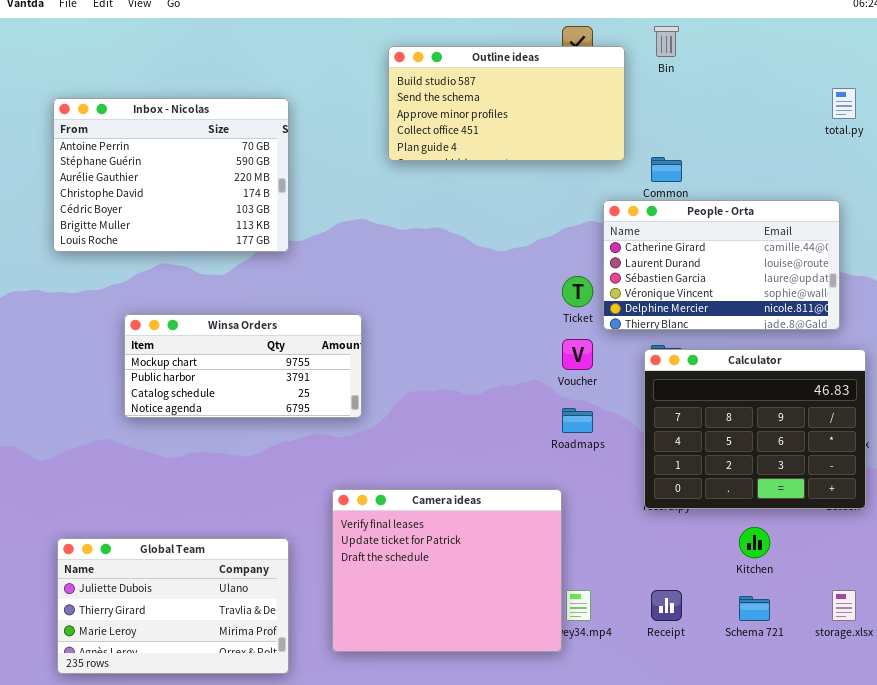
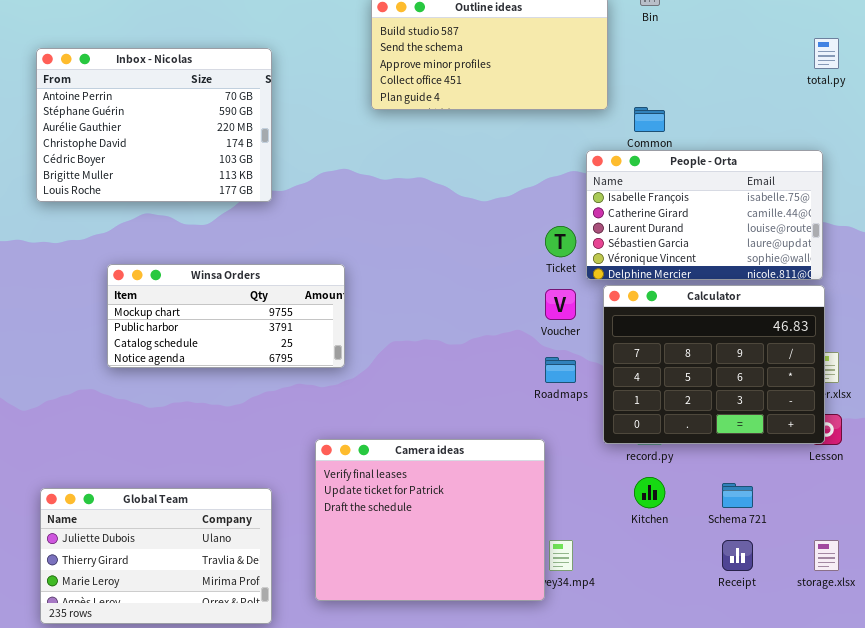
People - Orta: [603,200,840,330] -> [586,150,823,280], scrolled up 1 row
Calculator: [644,349,866,509] -> [603,285,825,444], moved
Kitchen: [739,527,770,558] -> [634,477,665,508], moved
Receipt: [651,590,682,621] -> [722,540,753,571], moved
Schema 721: [739,596,770,621] -> [722,483,753,508], moved

